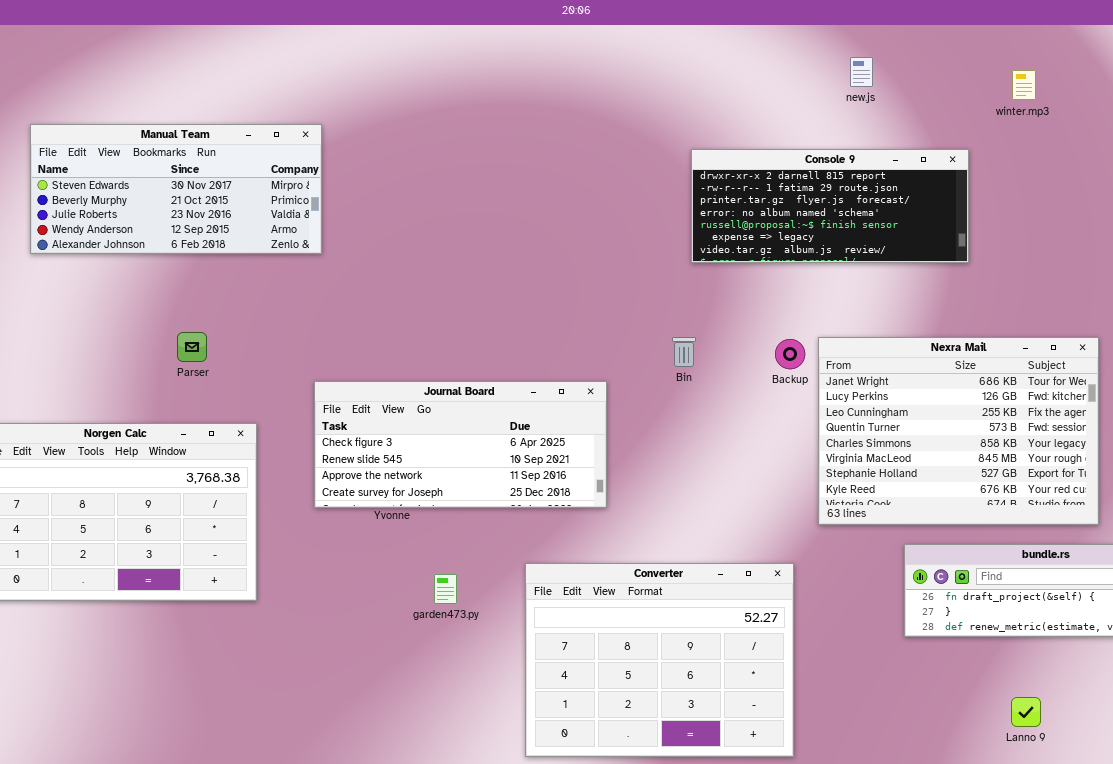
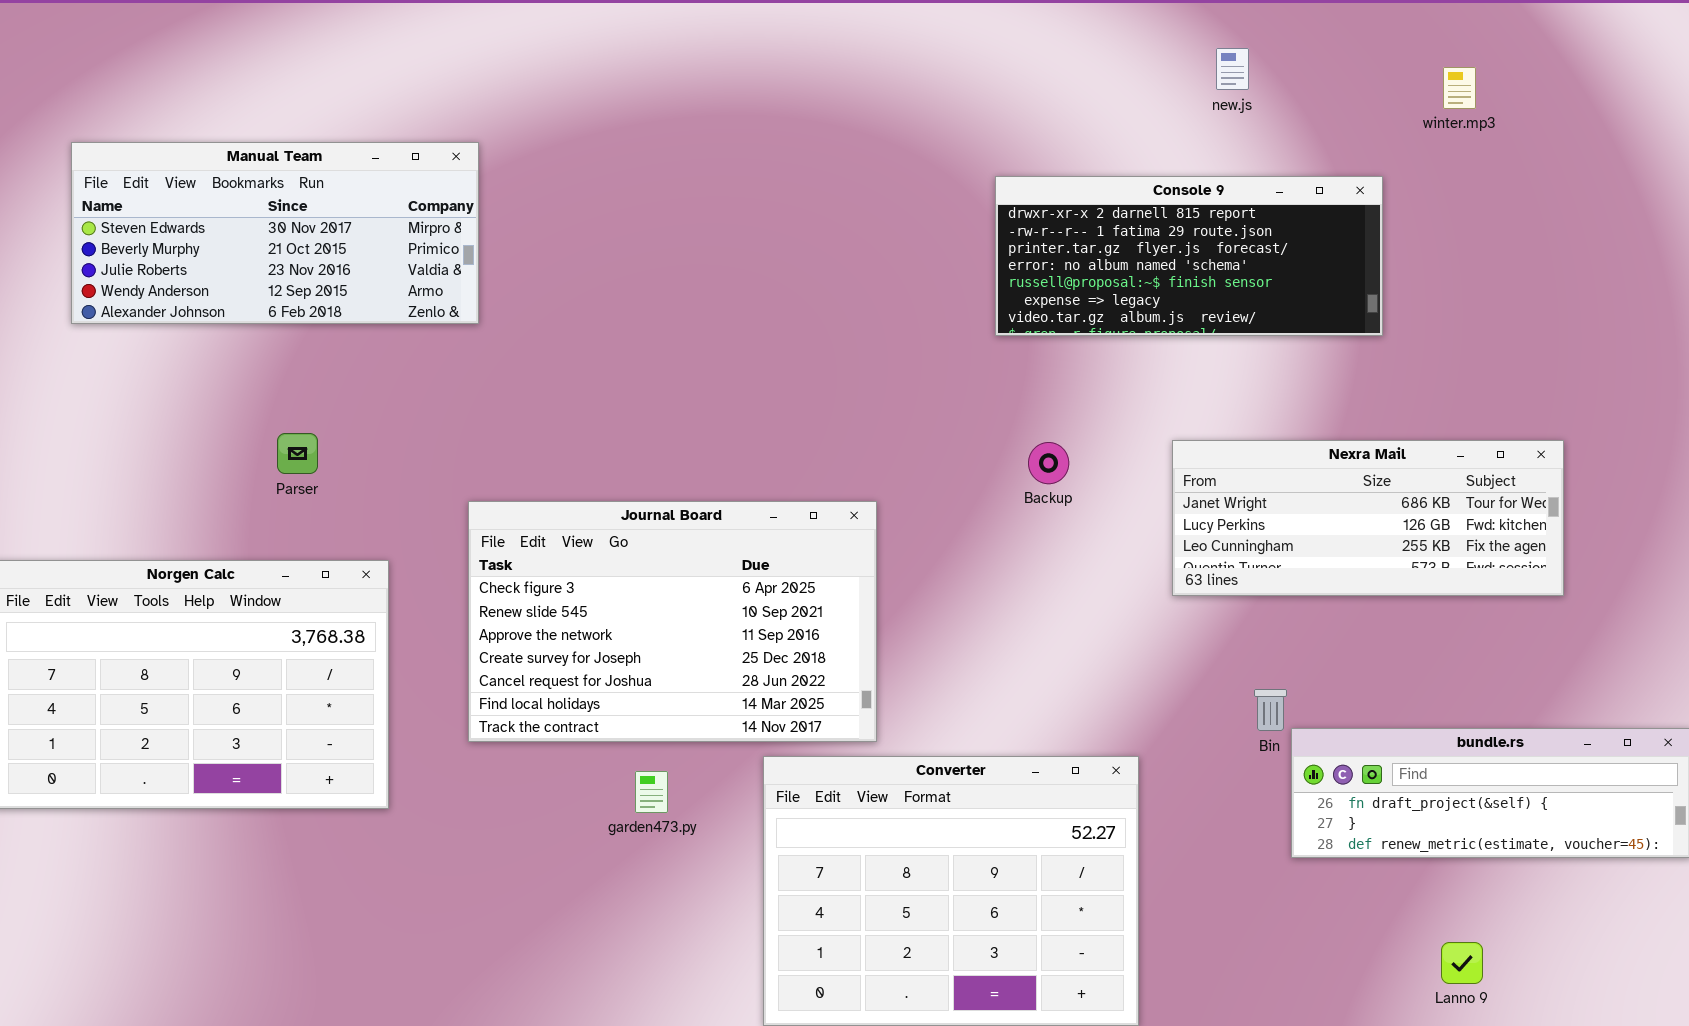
Bin: [672,337,696,367] -> [1254,689,1287,731], moved
Nexra Mail: [818,337,1099,525] -> [1172,440,1564,596], resized
Backup: [775,339,805,369] -> [1028,442,1069,484], moved
Journal Board: [314,381,607,508] -> [468,501,877,742], resized

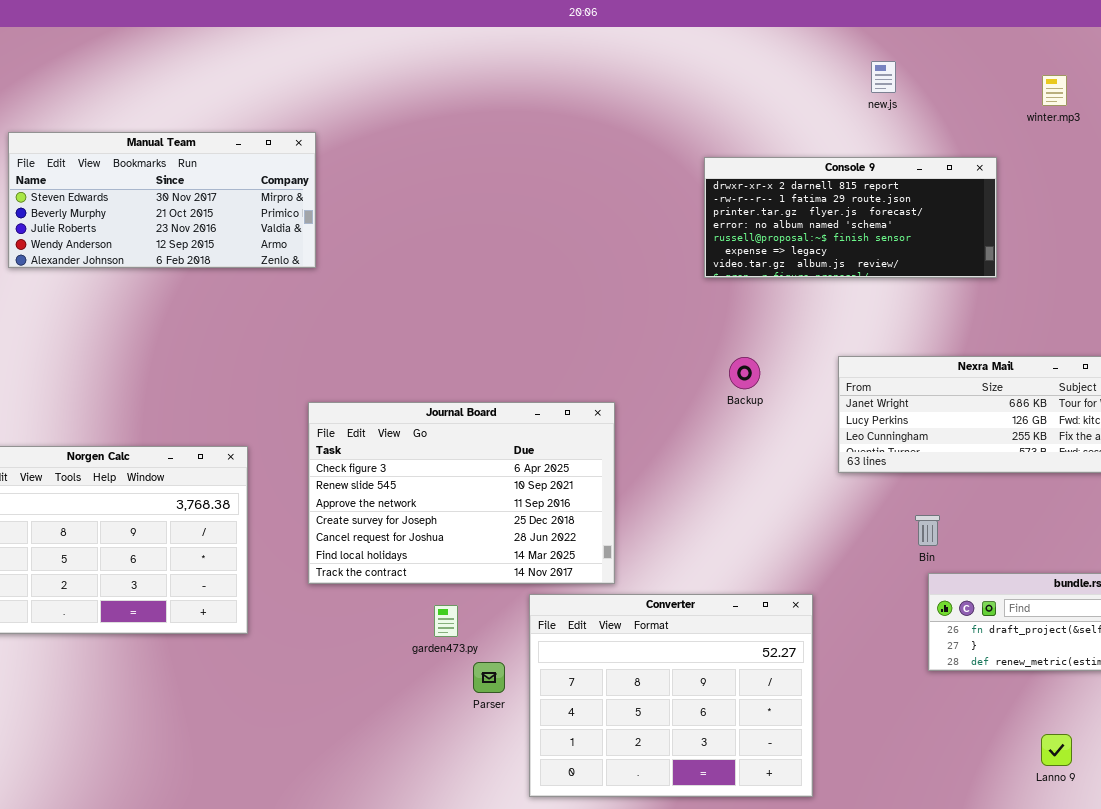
Parser: [277,433,318,474] -> [473,662,505,693], moved
Bin: [1254,689,1287,731] -> [915,515,940,546], moved

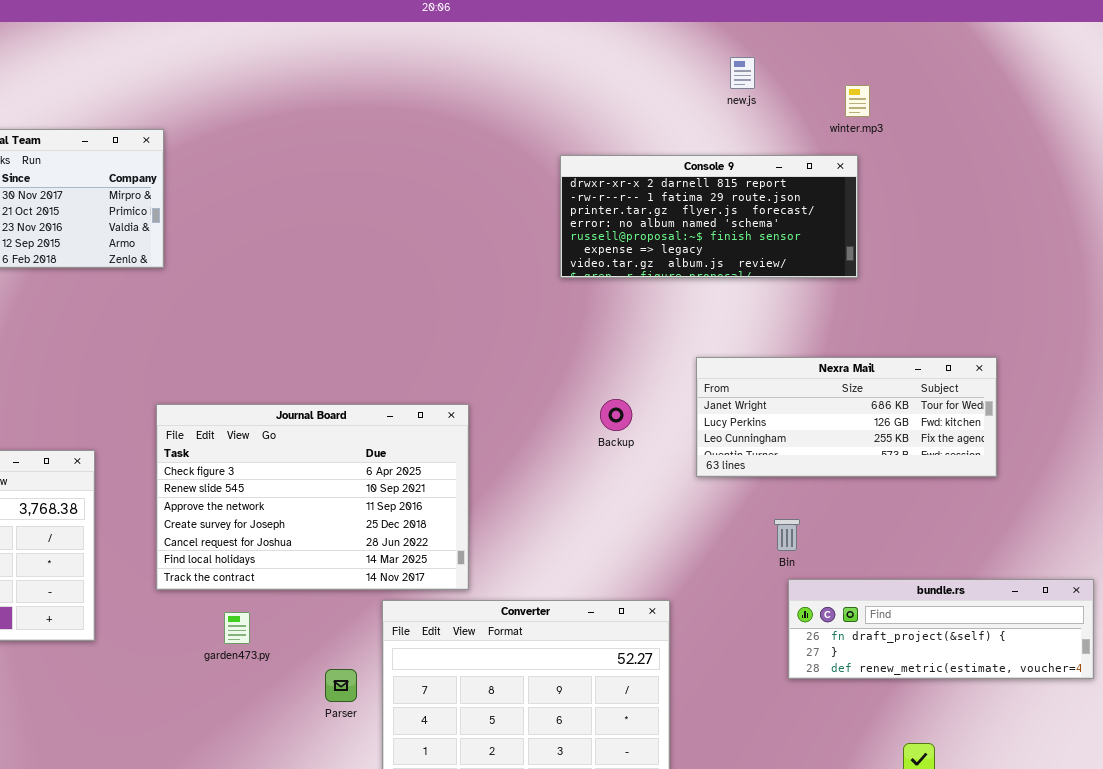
winter.mp3: [1042,75,1067,106] -> [845,85,870,117], moved
Backup: [729,357,760,389] -> [600,399,632,431], moved
garden473.py: [434,605,458,637] -> [224,612,250,644], moved

